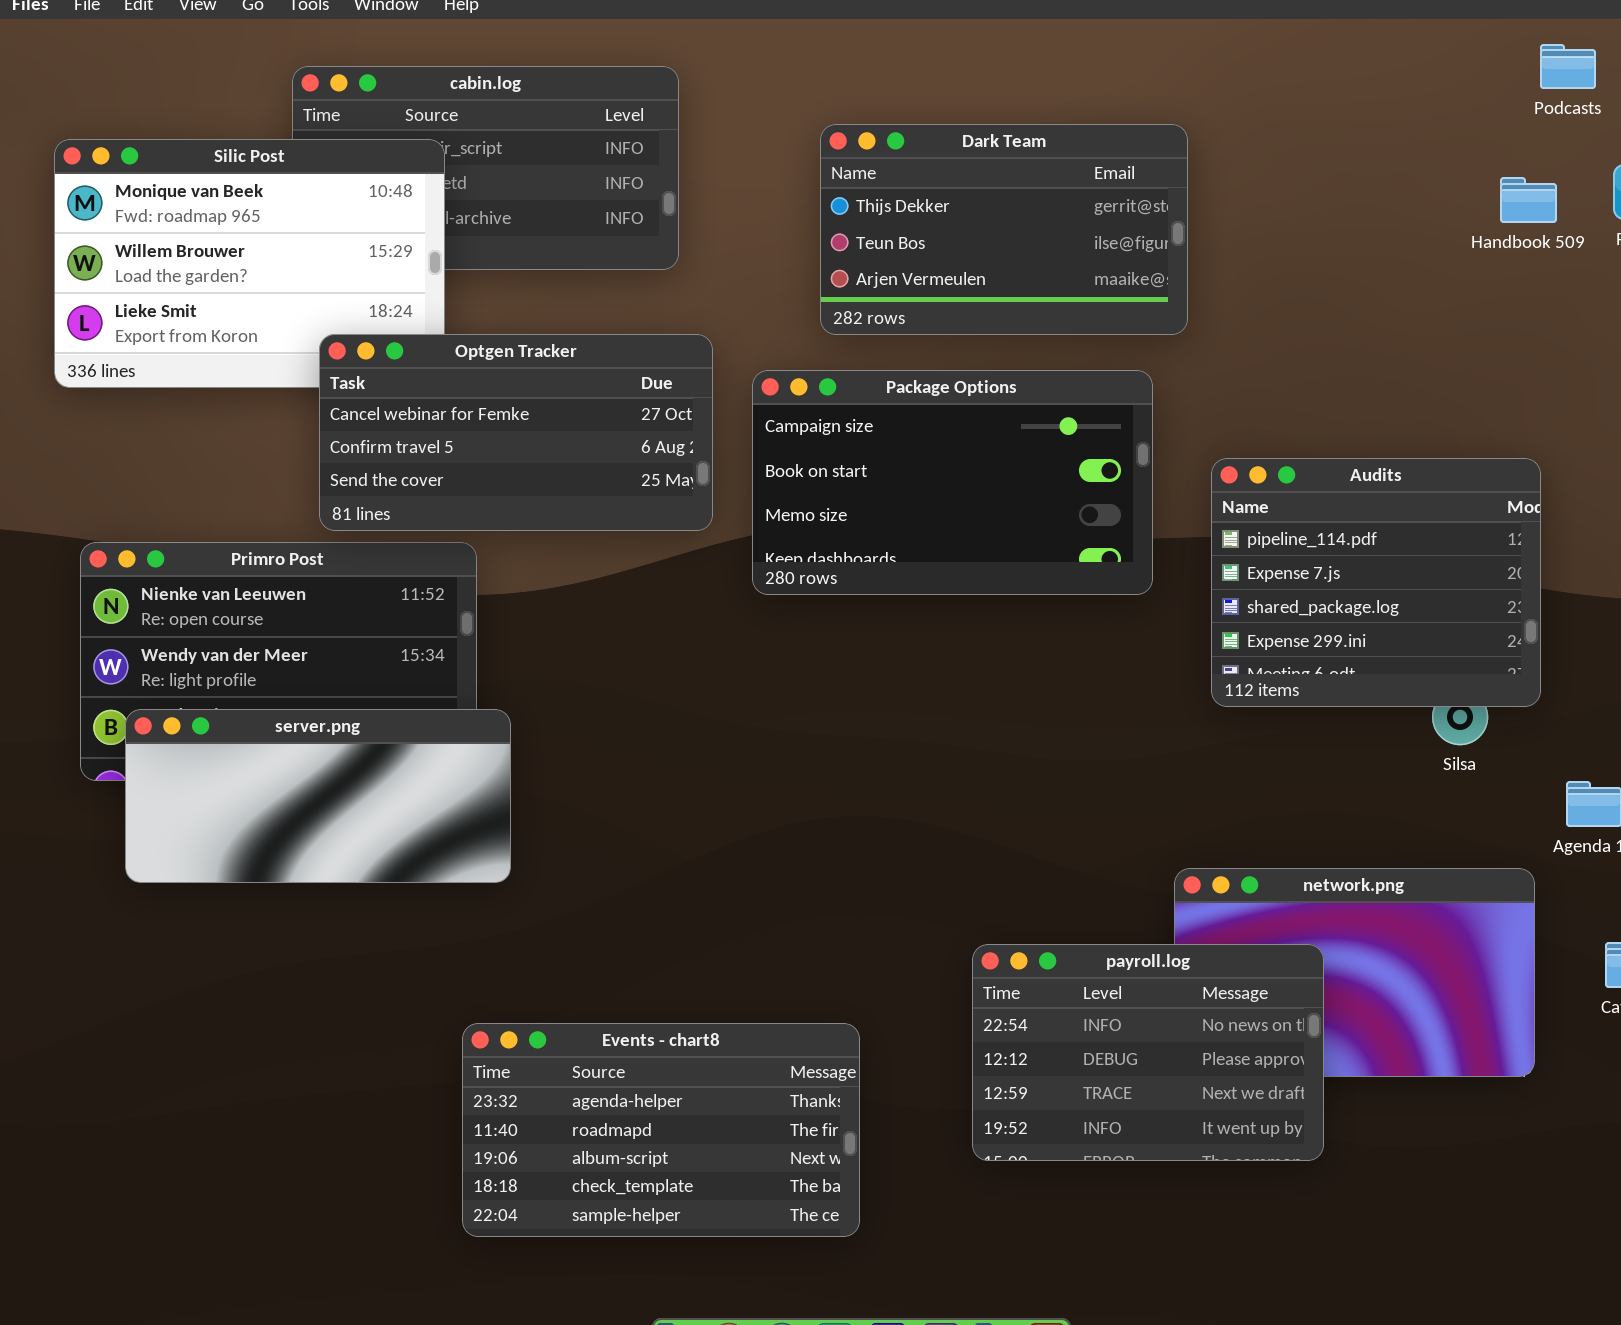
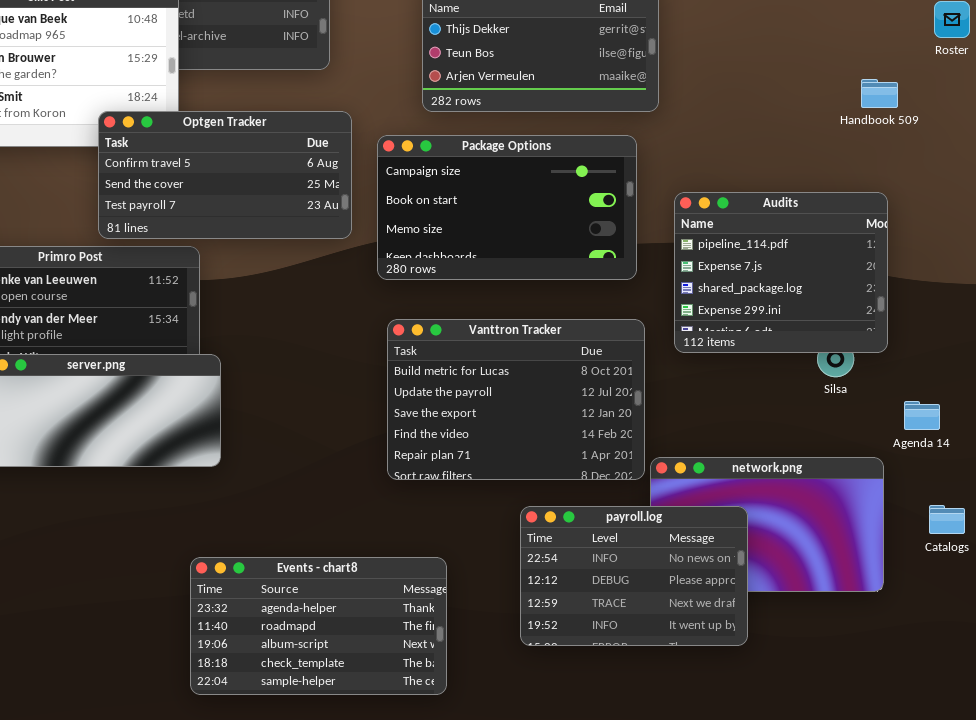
Handbook 509: [1500,177,1557,223] -> [861,79,898,108], moved
Optgen Tracker: [319,334,713,531] -> [98,111,352,239], scrolled down 1 row
Vanttron Tracker: none -> [387,319,645,480], opened

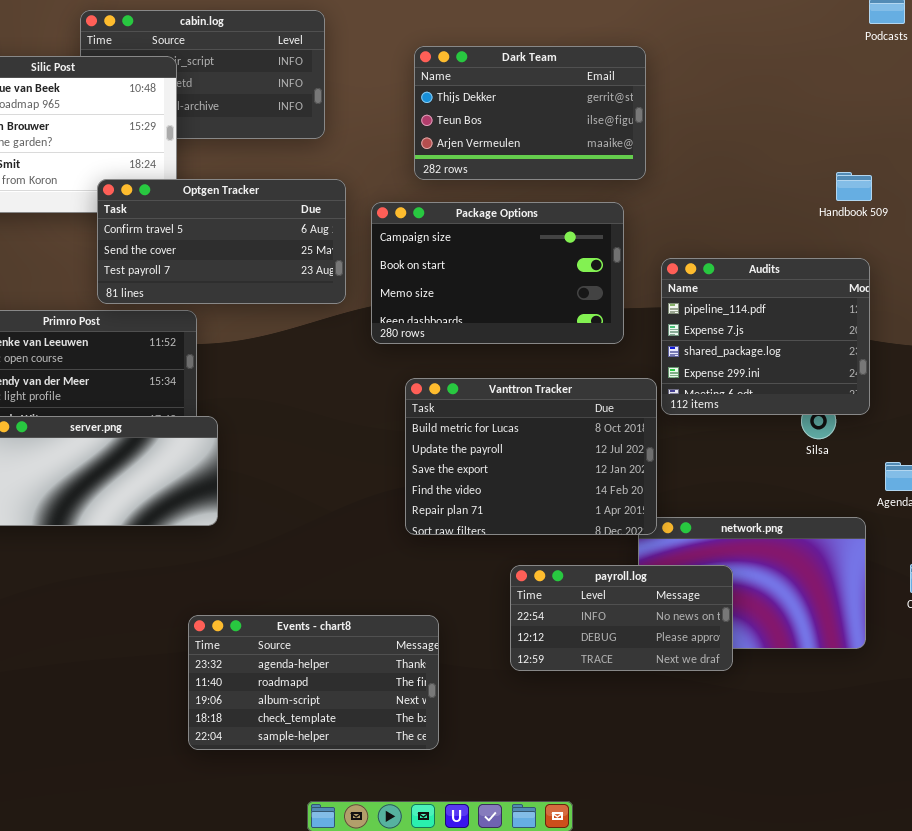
Handbook 509: [861,79,898,108] -> [836,172,872,201], moved
Vanttron Tracker: [387,319,645,480] -> [405,378,657,535], moved
payroll.log: [520,506,748,646] -> [510,565,733,671], resized

